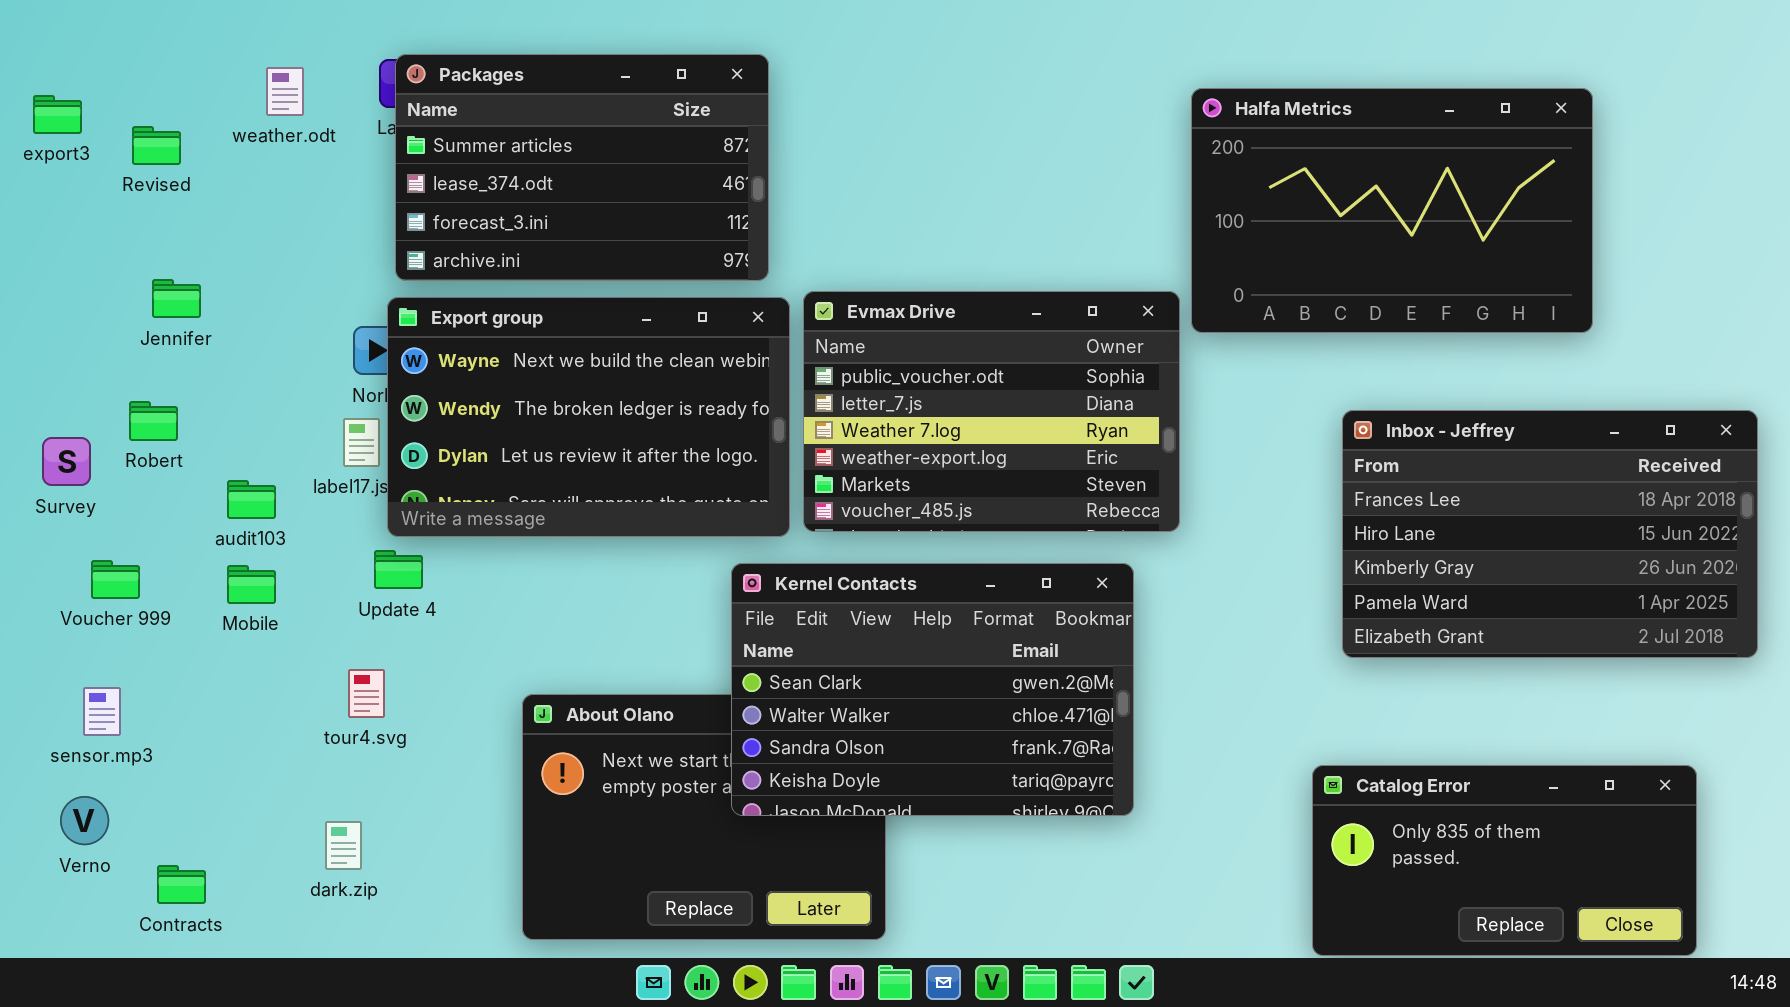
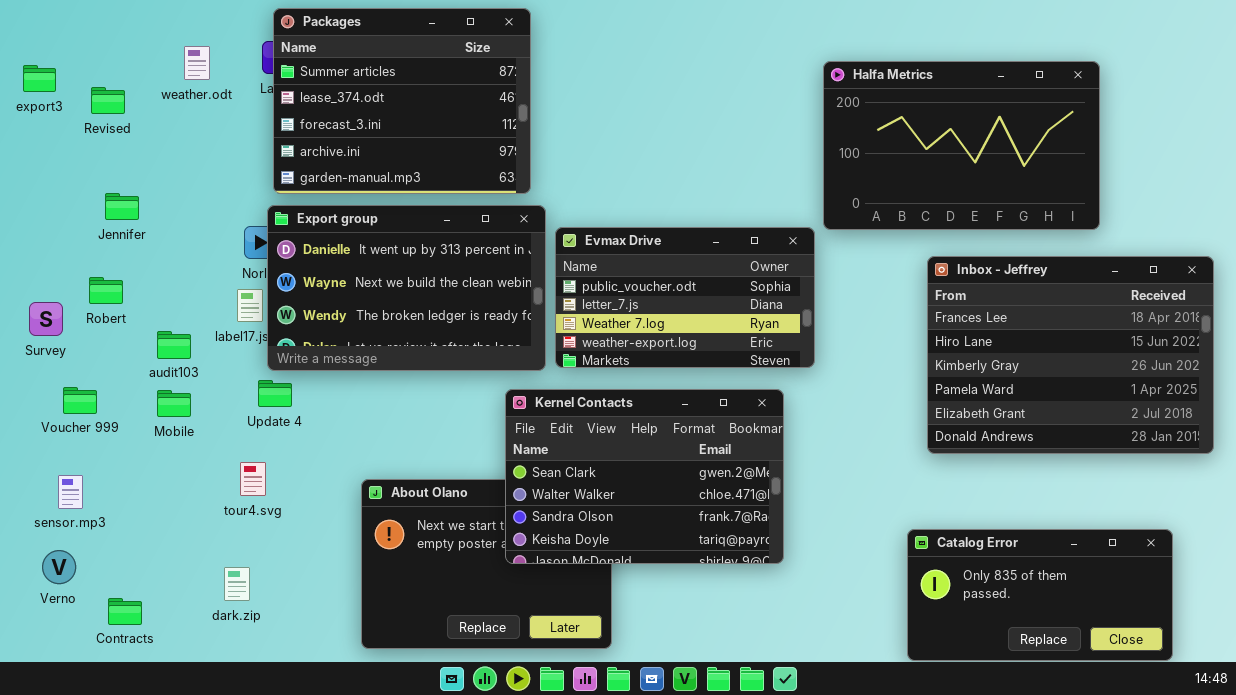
Packages: [395,54,769,281] -> [273,8,531,194], resized
Evmax Drive: [803,291,1180,532] -> [555,227,815,368], resized
Export group: [387,297,790,537] -> [267,205,546,371], scrolled up 1 row
Inbox - Jeffrey: [1342,410,1758,658] -> [927,256,1214,454], resized

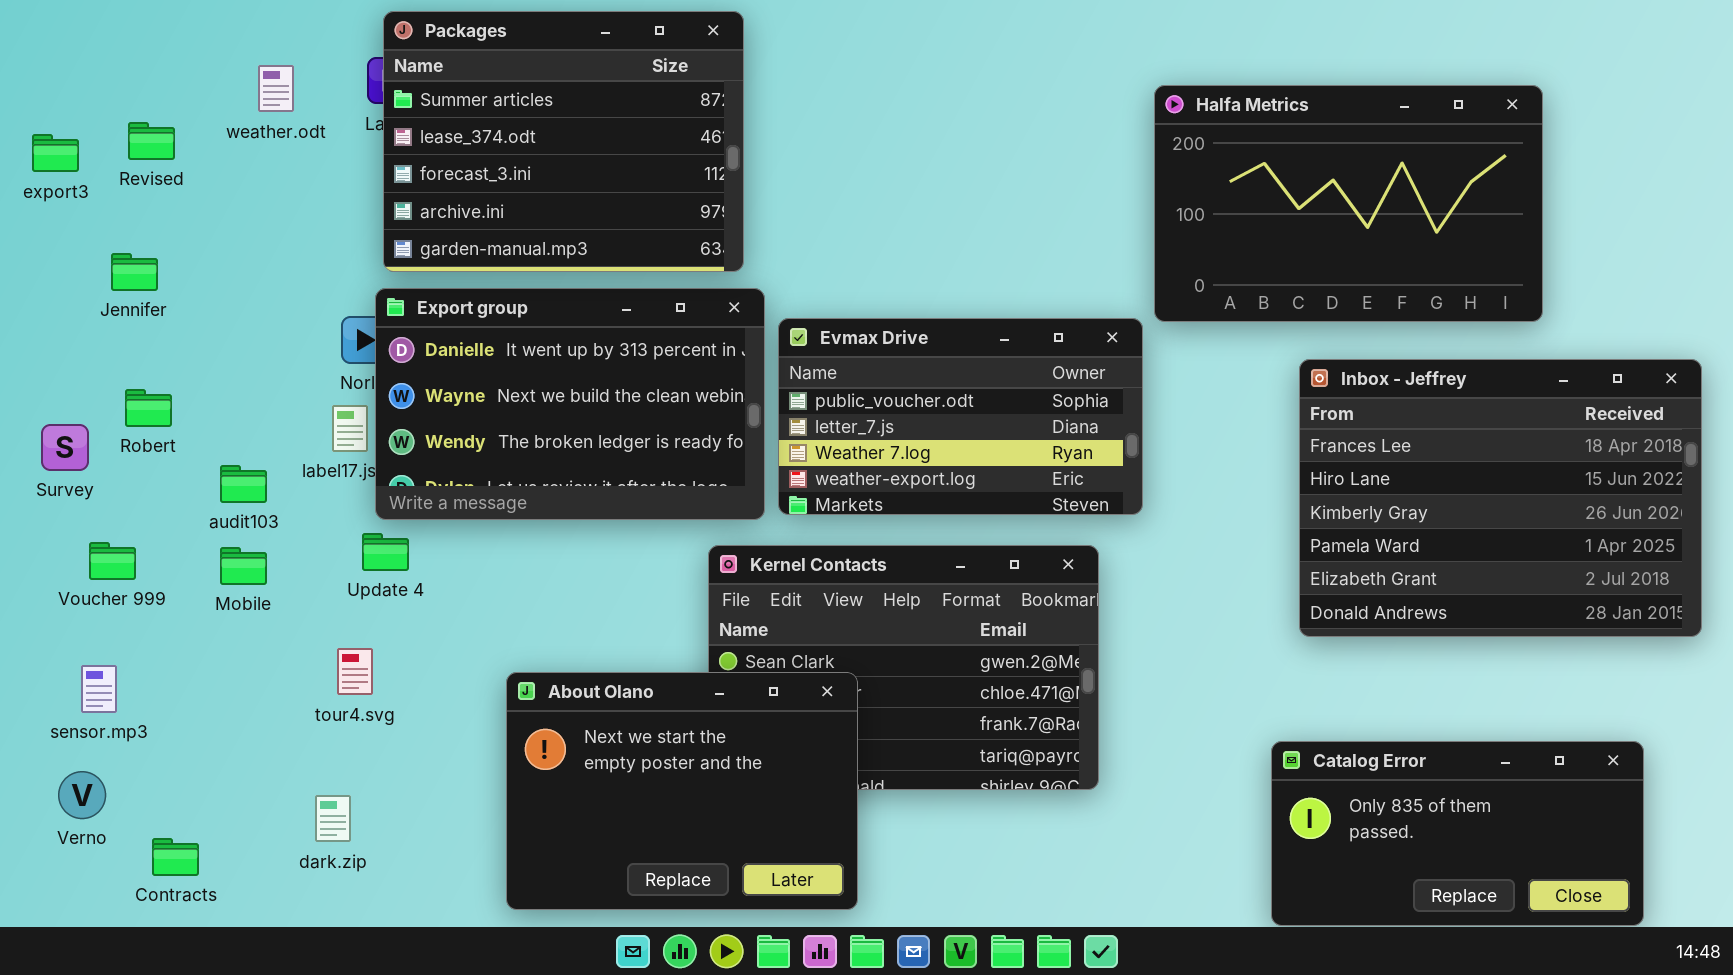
export3: [23,65,56,92] -> [32,134,79,172], moved
Jennifer: [105,193,139,220] -> [111,253,158,291], moved
About Olano: [361,479,612,649] -> [506,672,858,910], raised

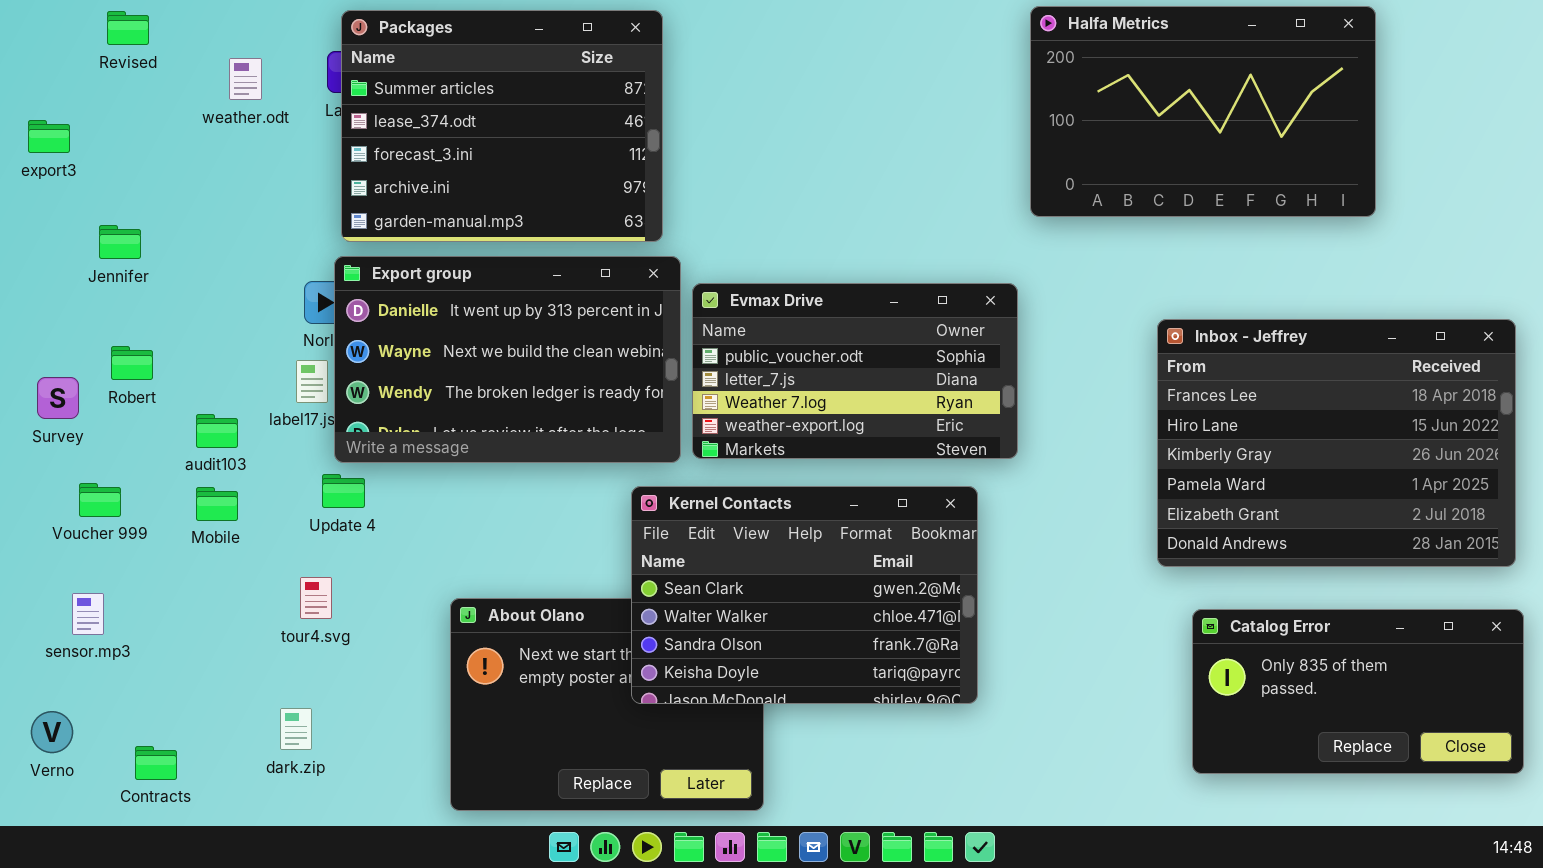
Halfa Metrics: [1154,85,1543,322] -> [1030,6,1376,217], moved
Revised: [128,122,175,160] -> [107,11,149,45], moved
Kernel Contacts: [708,545,1099,790] -> [631,486,978,704], raised
Catalog Error: [1271,741,1644,926] -> [1192,609,1524,774], moved
Verno: [58,771,106,819] -> [31,711,73,753], moved

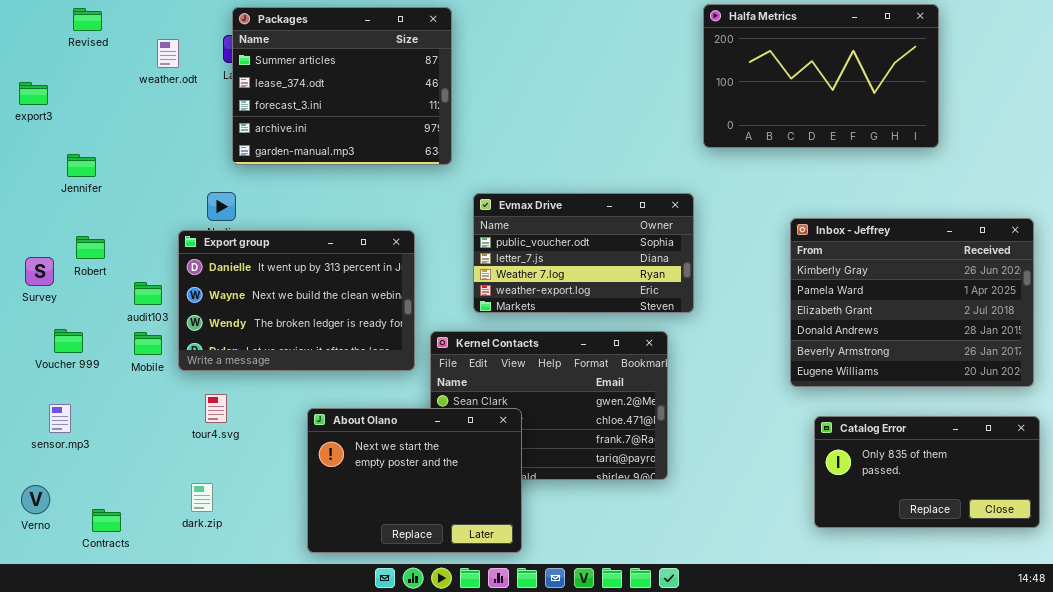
Export group: [334,256,681,463] -> [178,230,415,371], moved
Inbox - Jeffrey: [1157,319,1516,567] -> [790,218,1034,387], scrolled down 2 rows
About Olano: [450,598,764,811] -> [307,408,522,553], raised

